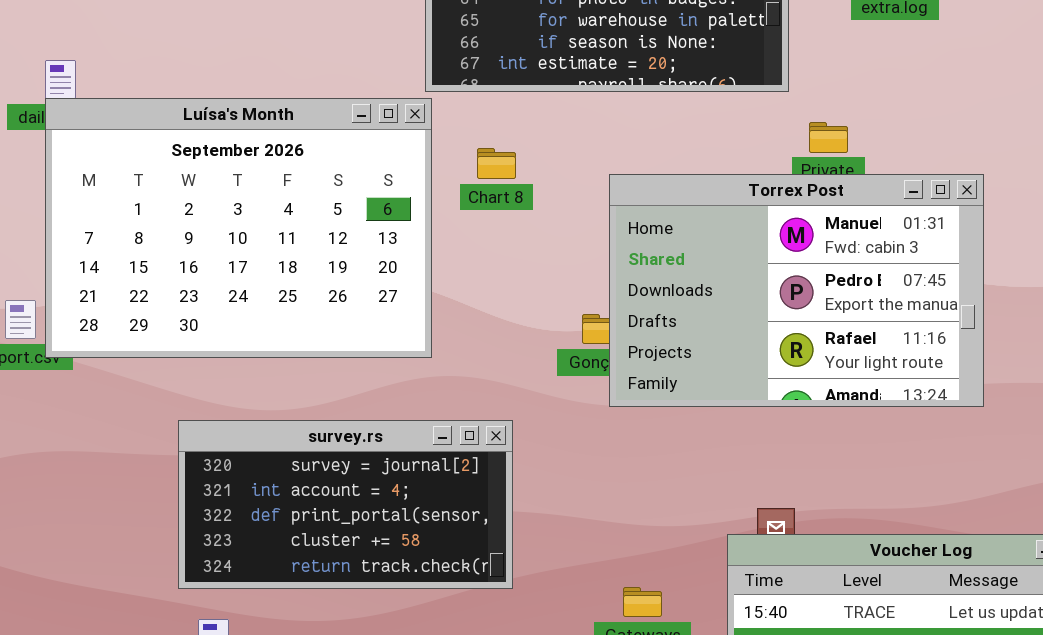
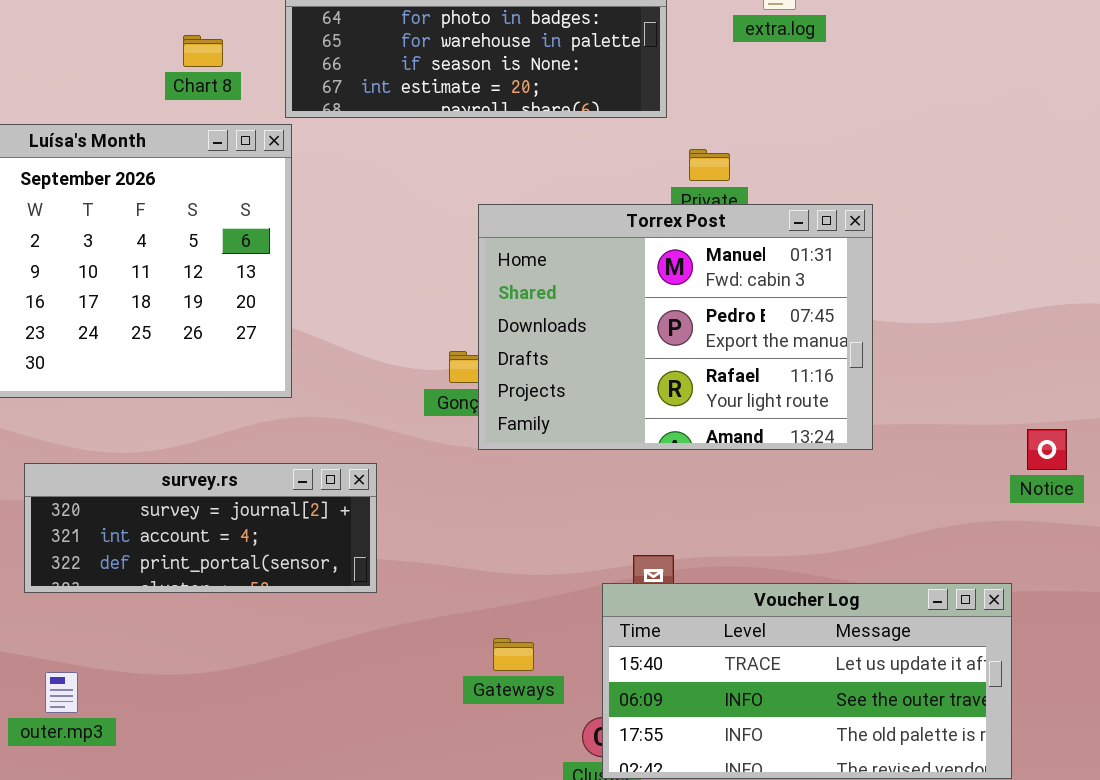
Chart 8: [477,148,516,179] -> [183,35,223,67], moved
survey.rs: [178,420,513,589] -> [24,463,377,593], resized

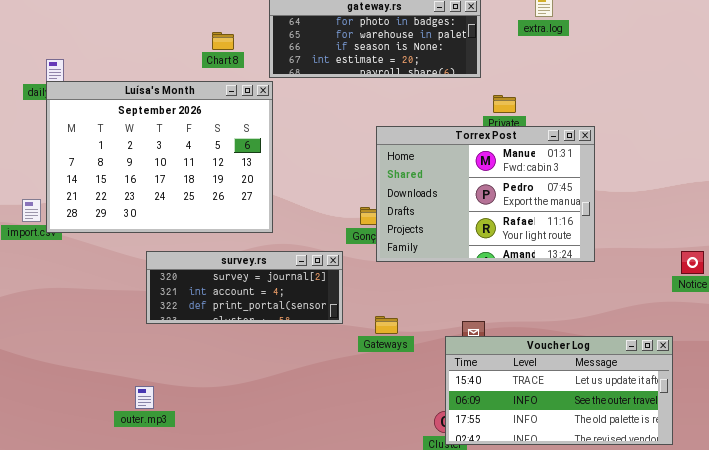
survey.rs: [24,463,377,593] -> [146,251,343,324], moved
Gateways: [493,638,534,671] -> [375,316,398,334], moved

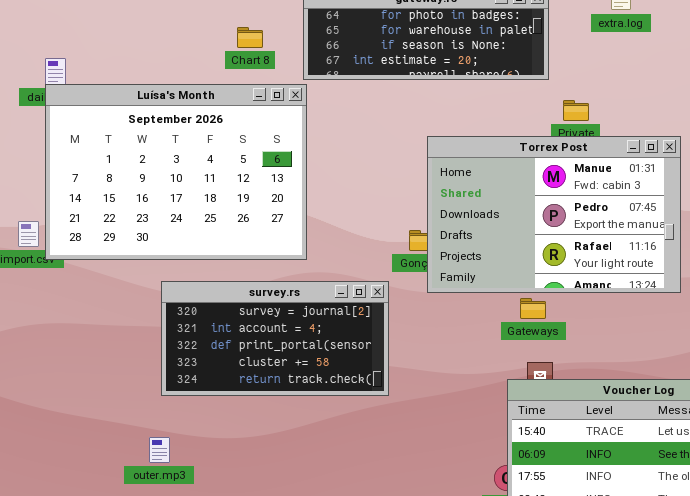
survey.rs: [146,251,343,324] -> [161,281,389,396], resized
Gateways: [375,316,398,334] -> [520,298,546,319], moved

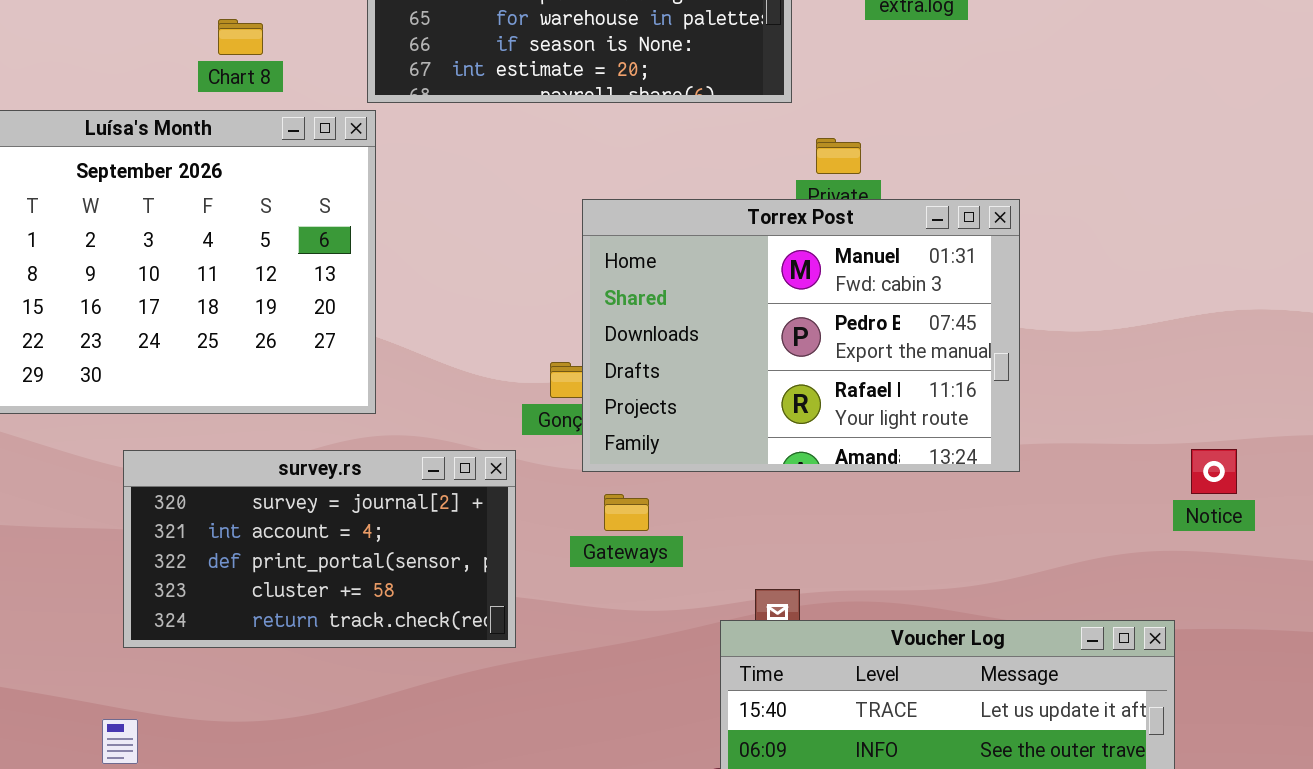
Chart 8: [237,27,263,48] -> [218,19,263,55], moved
Gateways: [520,298,546,319] -> [604,494,649,531], moved

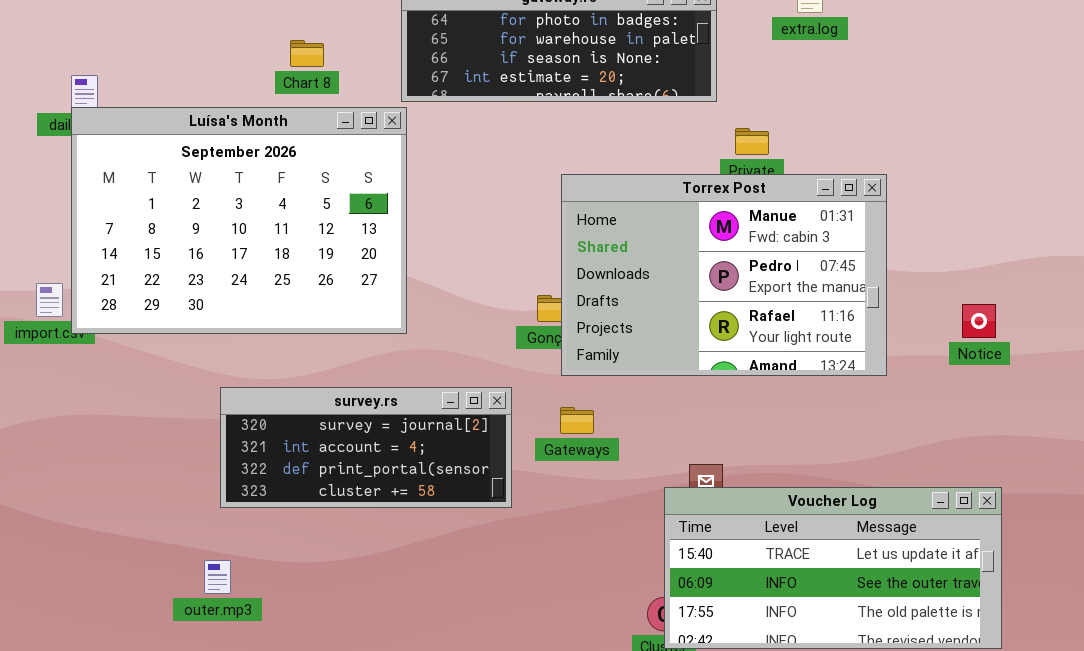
Notice: [1191,449,1237,494] -> [962,304,996,338], moved
survey.rs: [123,450,516,648] -> [220,387,512,508], resized
Gateways: [604,494,649,531] -> [560,407,594,434], moved

